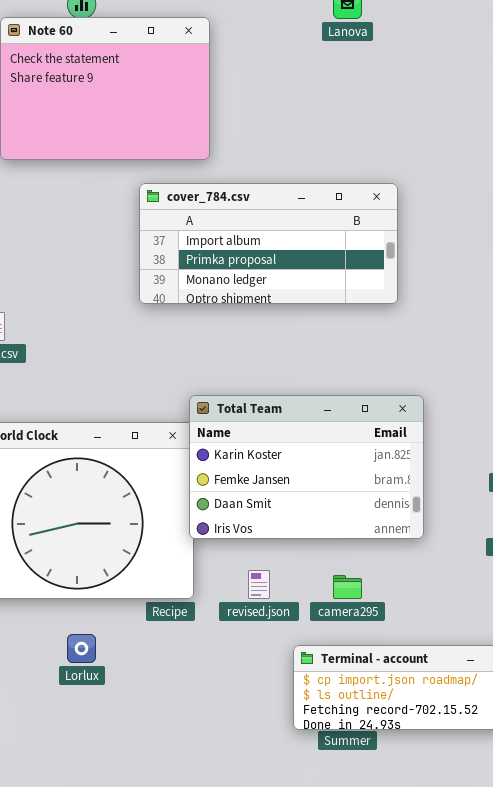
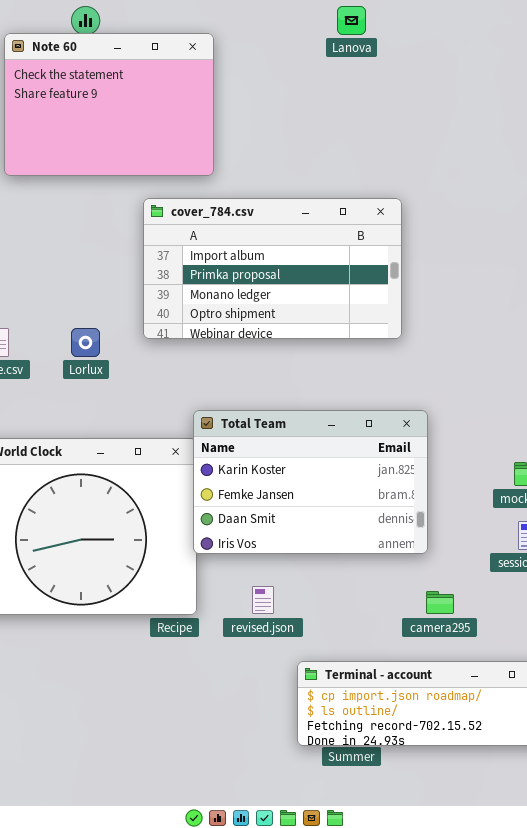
cover_784.csv: [139,183,398,304] -> [143,198,402,339], resized
camera295: [333,575,362,599] -> [426,591,454,614], moved
Lorlux: [67,634,96,663] -> [71,328,100,357], moved

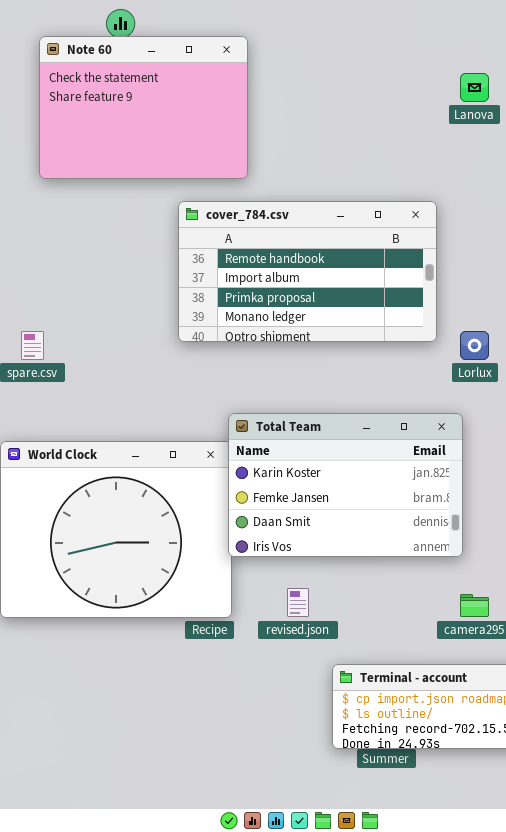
Lanova: [337,6,366,35] -> [460,73,489,102], moved
cover_784.csv: [143,198,402,339] -> [178,201,437,342], scrolled up 1 row
Lorlux: [71,328,100,357] -> [460,331,489,360], moved

